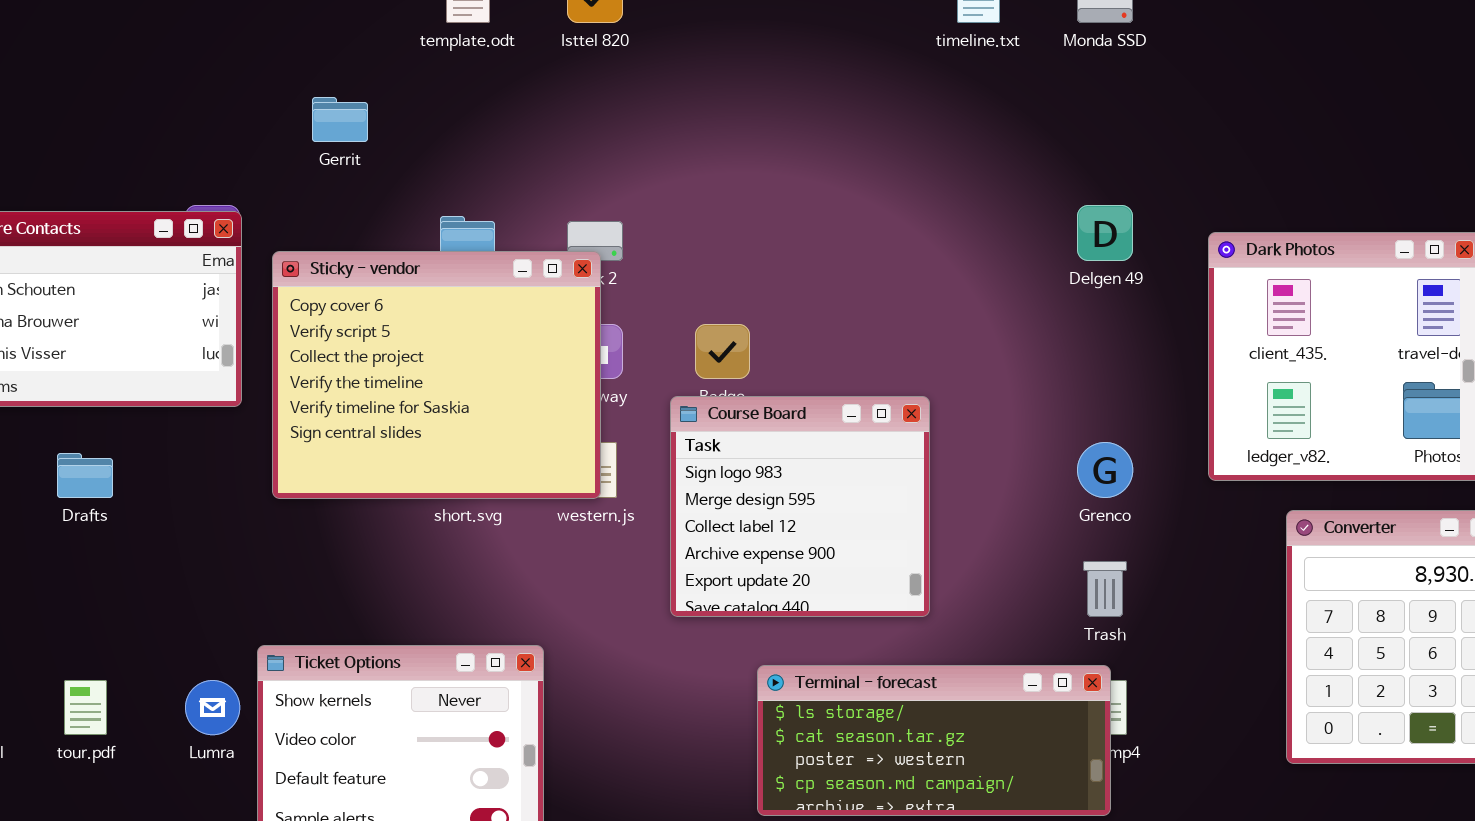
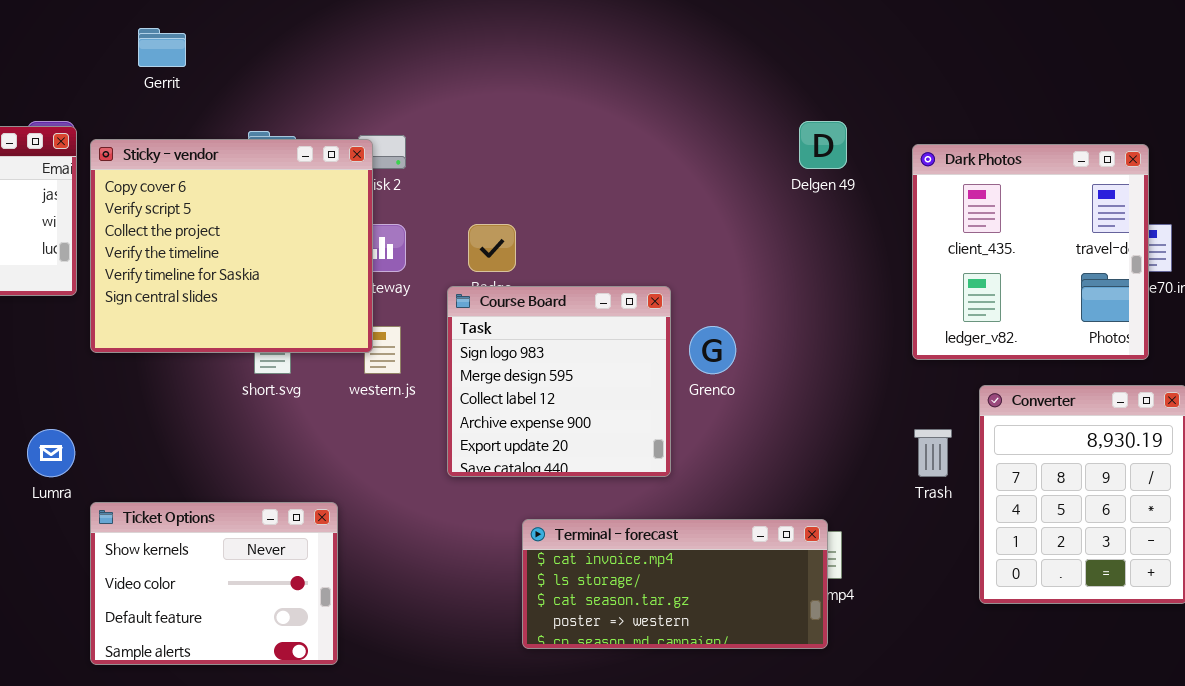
Sticky - vendor: [272,251,601,499] -> [90,139,373,353], moved
Grenco: [1077,442,1133,498] -> [689,326,736,374], moved
Trash: [1083,561,1127,617] -> [914,429,952,477], moved
Terminal - forecast: [757,665,1111,816] -> [522,519,828,649], scrolled up 1 row
Lumra: [185,680,240,735] -> [27,429,75,477], moved

